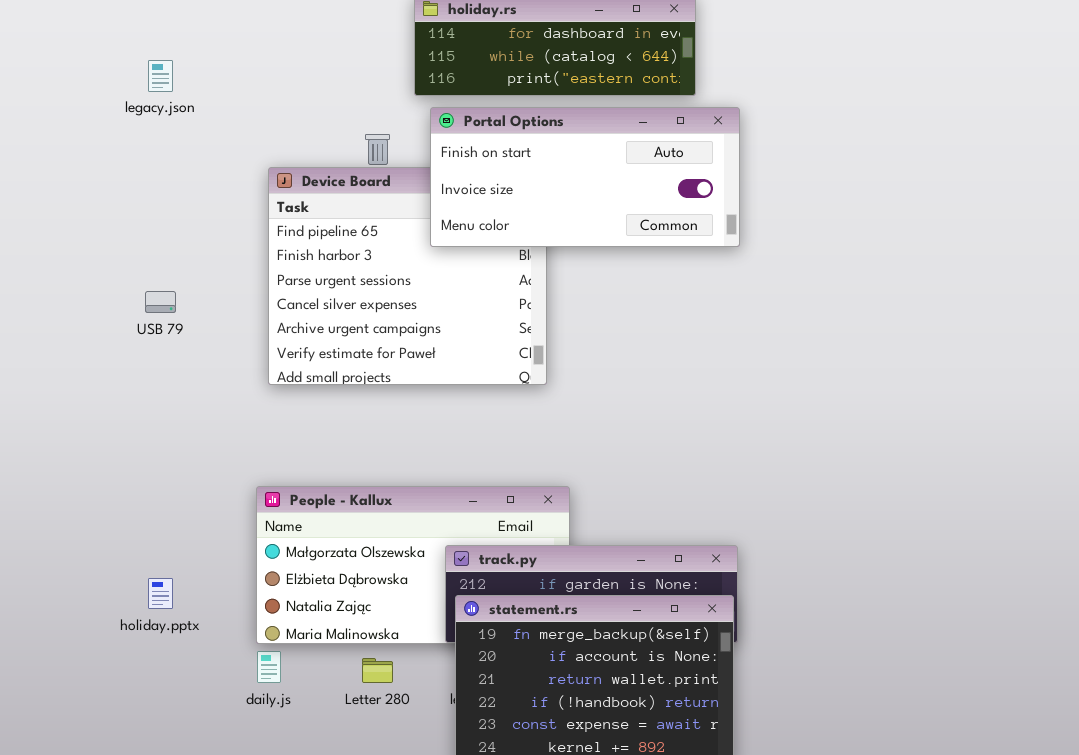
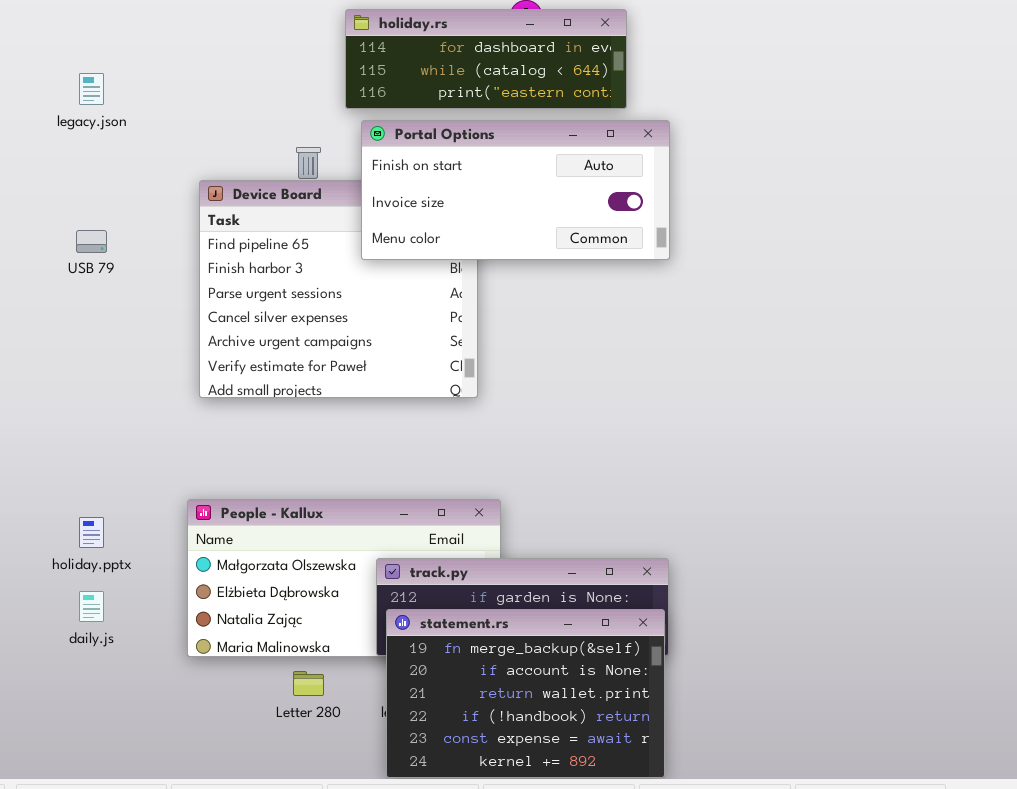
USB 79: [145,291,176,313] -> [76,230,107,253], moved
holiday.pptx: [148,578,173,609] -> [79,517,104,548], moved
daily.js: [257,651,281,683] -> [79,591,104,622], moved

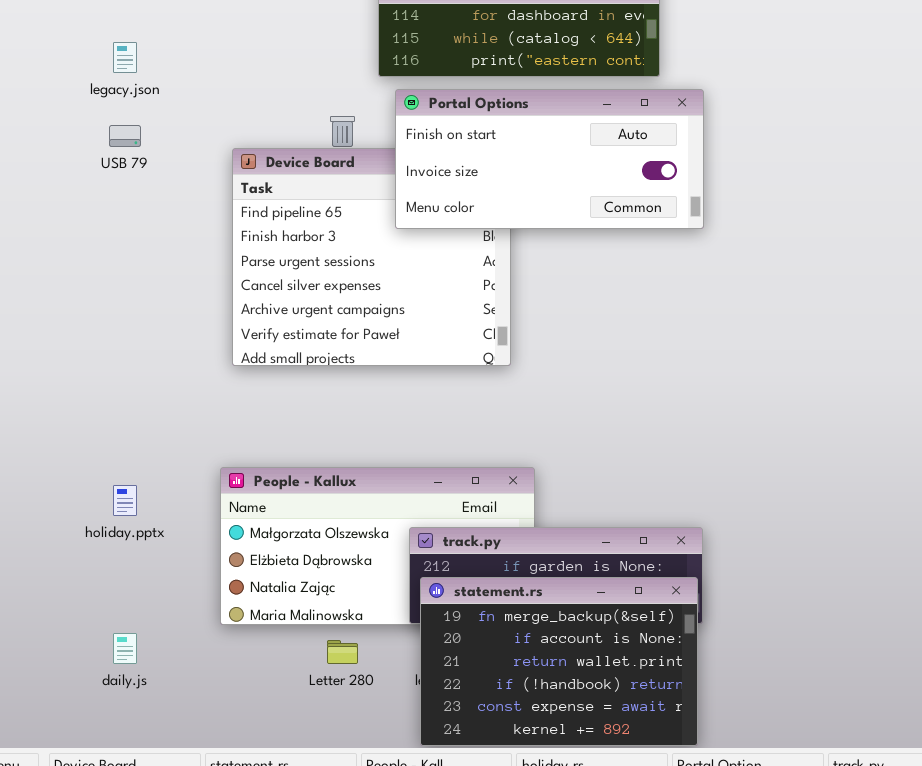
USB 79: [76,230,107,253] -> [109,125,141,147], moved
daily.js: [79,591,104,622] -> [113,633,137,664], moved

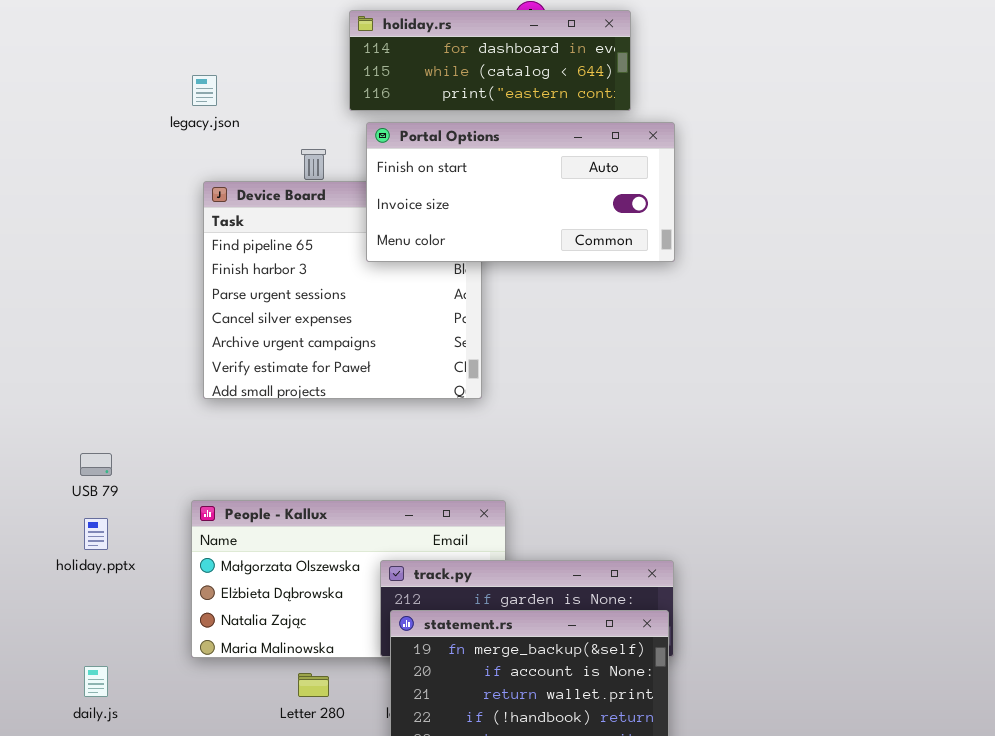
legacy.json: [113,42,137,73] -> [192,75,217,106], moved
USB 79: [109,125,141,147] -> [80,453,112,476], moved

